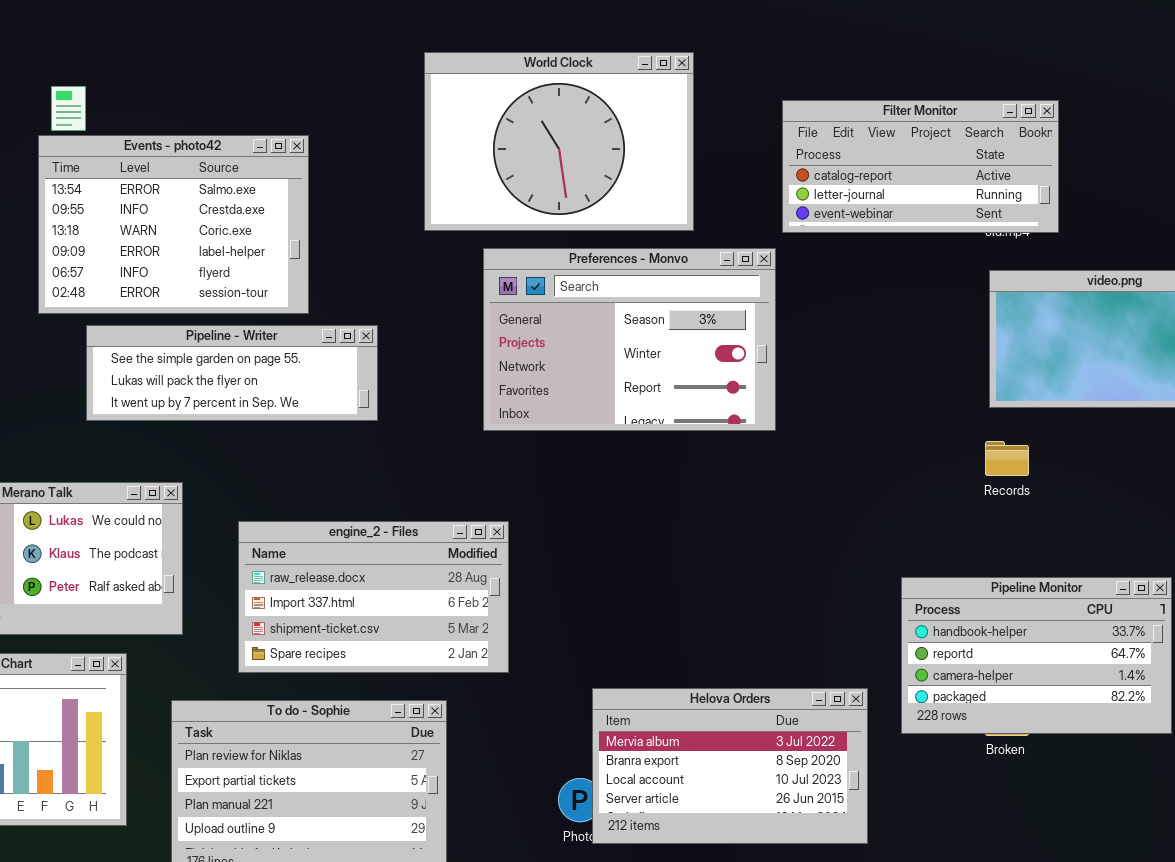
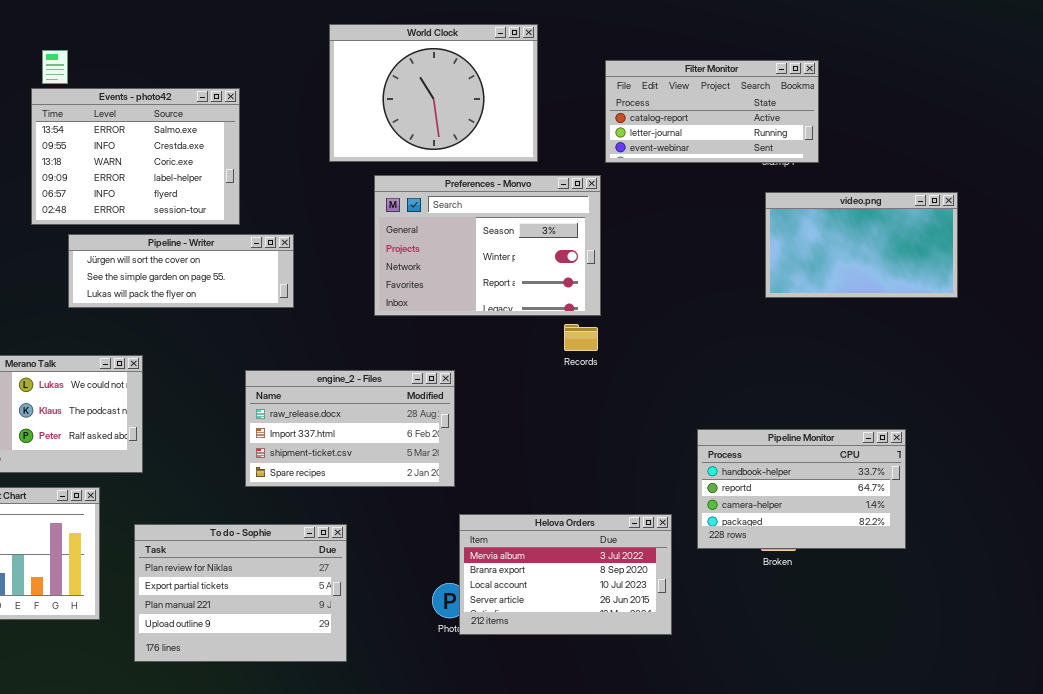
Pipeline - Writer: [86,325,378,421] -> [68,234,294,308], scrolled up 1 row
Records: [985,441,1029,476] -> [564,324,598,351], moved
engine_2 - Files: [238,521,509,673] -> [245,370,455,487], moved

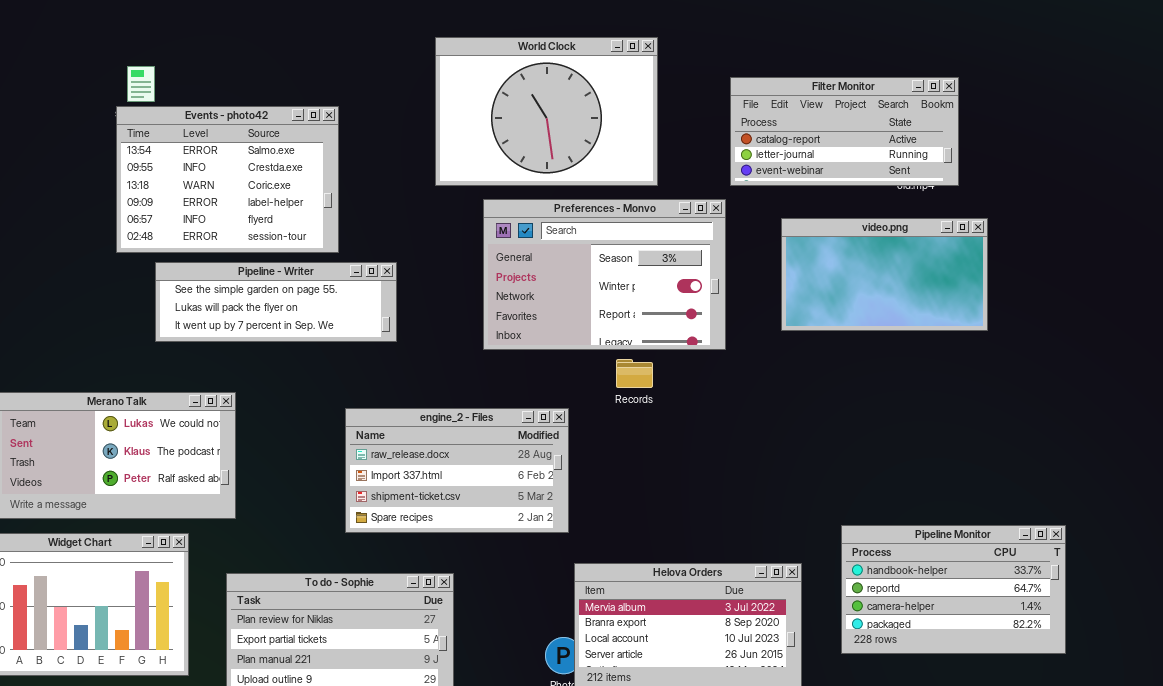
video.png: [765,192,958,298] -> [781,218,988,331], moved
Pipeline - Writer: [68,234,294,308] -> [155,262,397,342], scrolled down 1 row
Records: [564,324,598,351] -> [616,359,653,388], moved
Pipeline Monitor: [697,429,906,549] -> [841,525,1066,654], moved

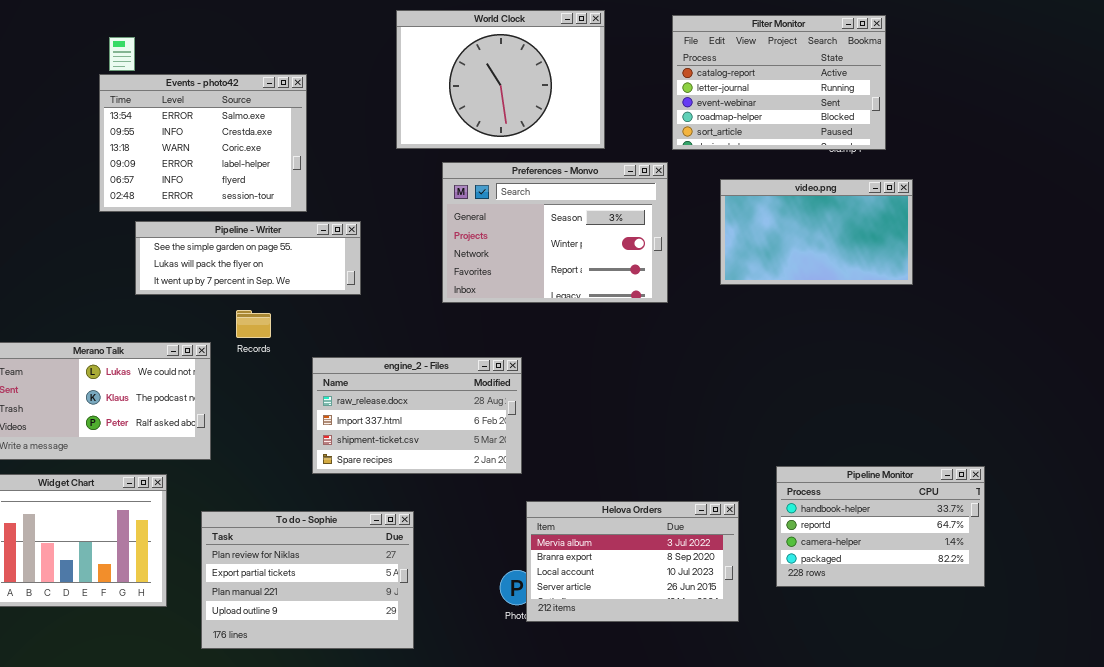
Filter Monitor: [730,77,959,186] -> [672,15,886,150], resized
Records: [616,359,653,388] -> [236,310,271,338], moved

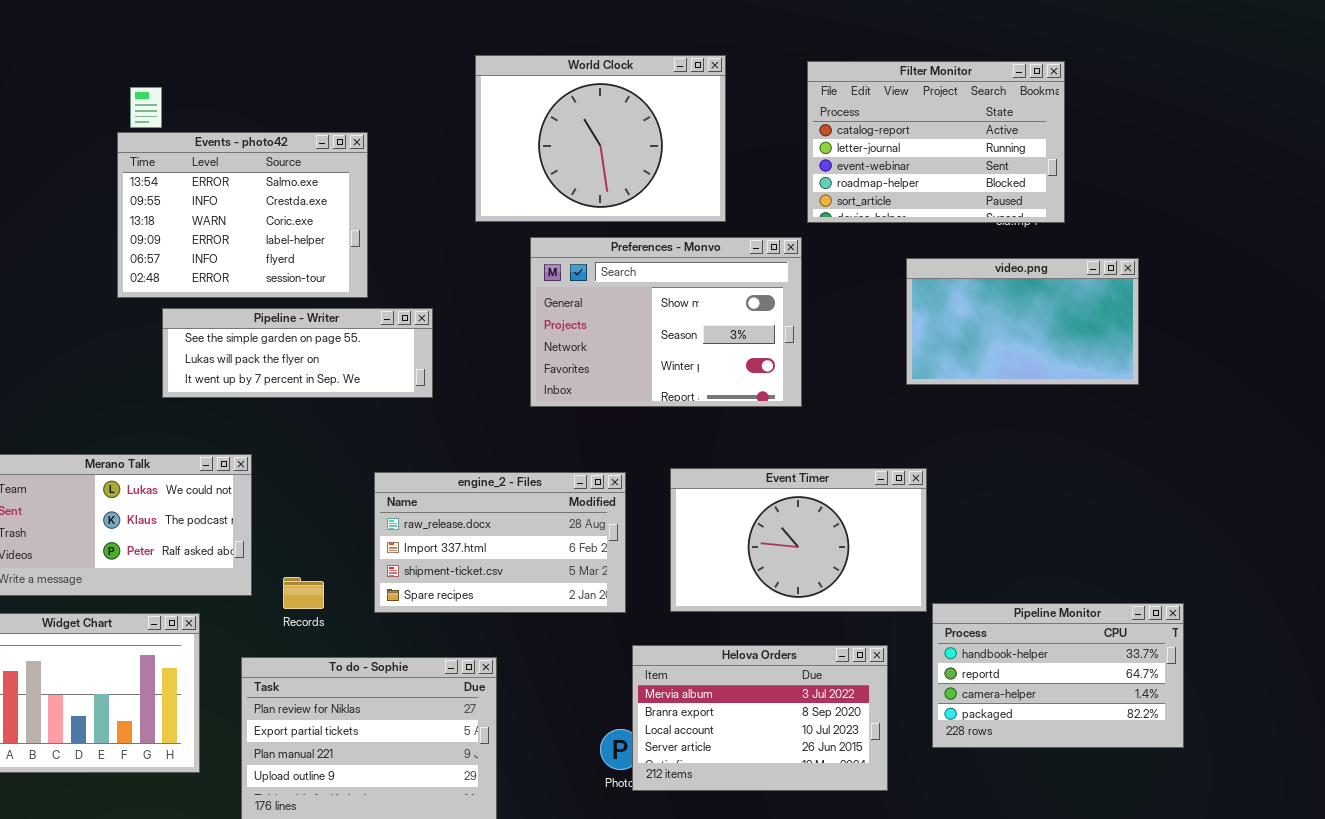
Preferences - Monvo: [442,162,668,303] -> [530,237,802,407], scrolled up 1 row
video.png: [720,179,913,285] -> [906,258,1139,385], moved
Records: [236,310,271,338] -> [283,577,324,609], moved
Event Timer: none -> [670,468,927,612], opened

